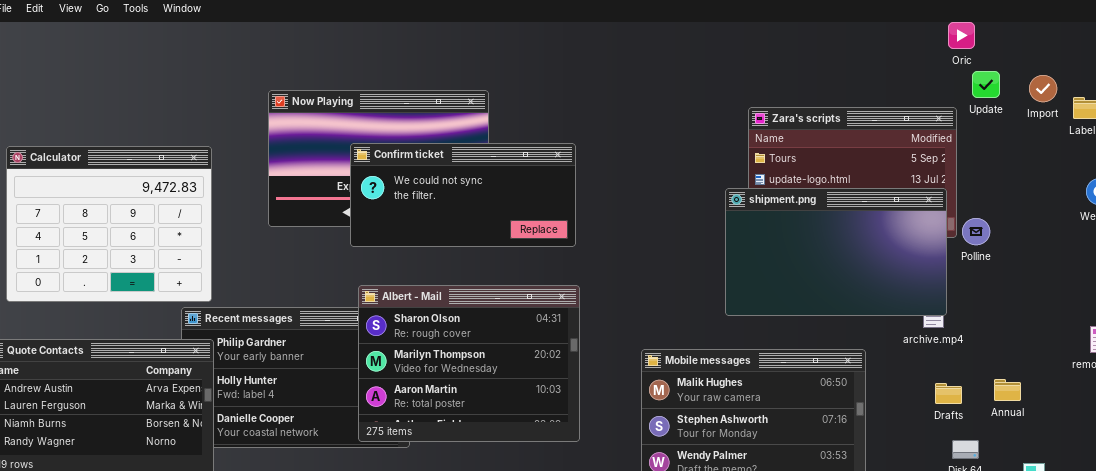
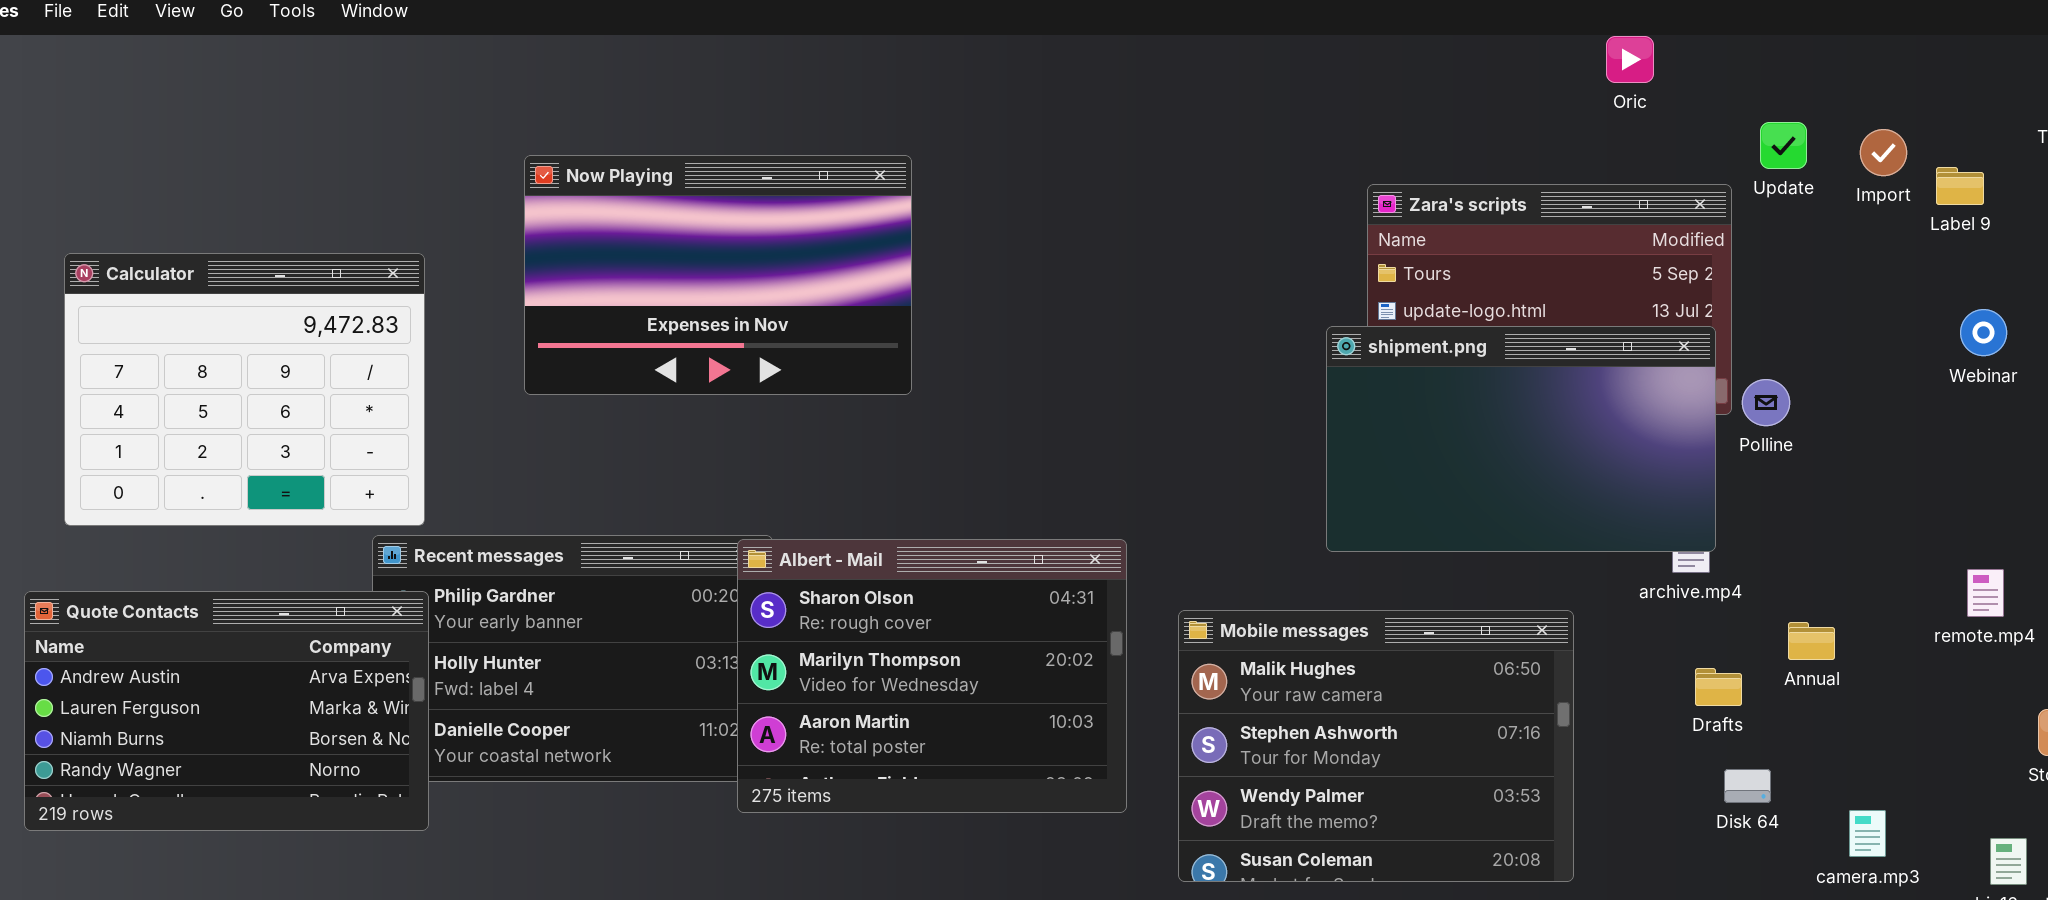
Oric: [948,22,975,49] -> [1606,36,1654,83], moved
Confirm ticket: [350,143,576,247] -> none, closed
Albert - Mail: [358,285,580,442] -> [737,539,1127,813], moved
Annual: [994,379,1021,401] -> [1788,622,1835,660], moved

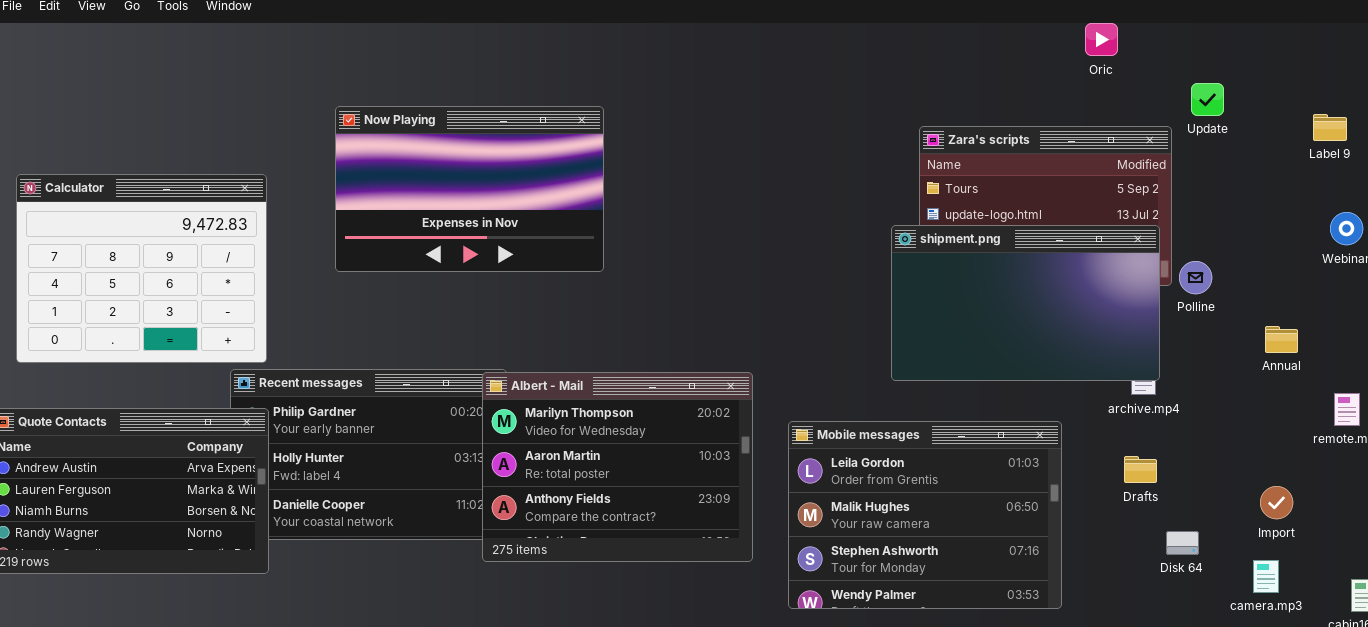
Import: [1860,129,1907,176] -> [1260,486,1293,519], moved
Albert - Mail: [737,539,1127,813] -> [482,372,753,562], scrolled down 1 row
Mobile messages: [1178,610,1574,882] -> [788,421,1062,609], scrolled up 1 row
Annual: [1788,622,1835,660] -> [1265,326,1298,353], moved
Drafts: [1695,668,1742,706] -> [1124,456,1157,483], moved

